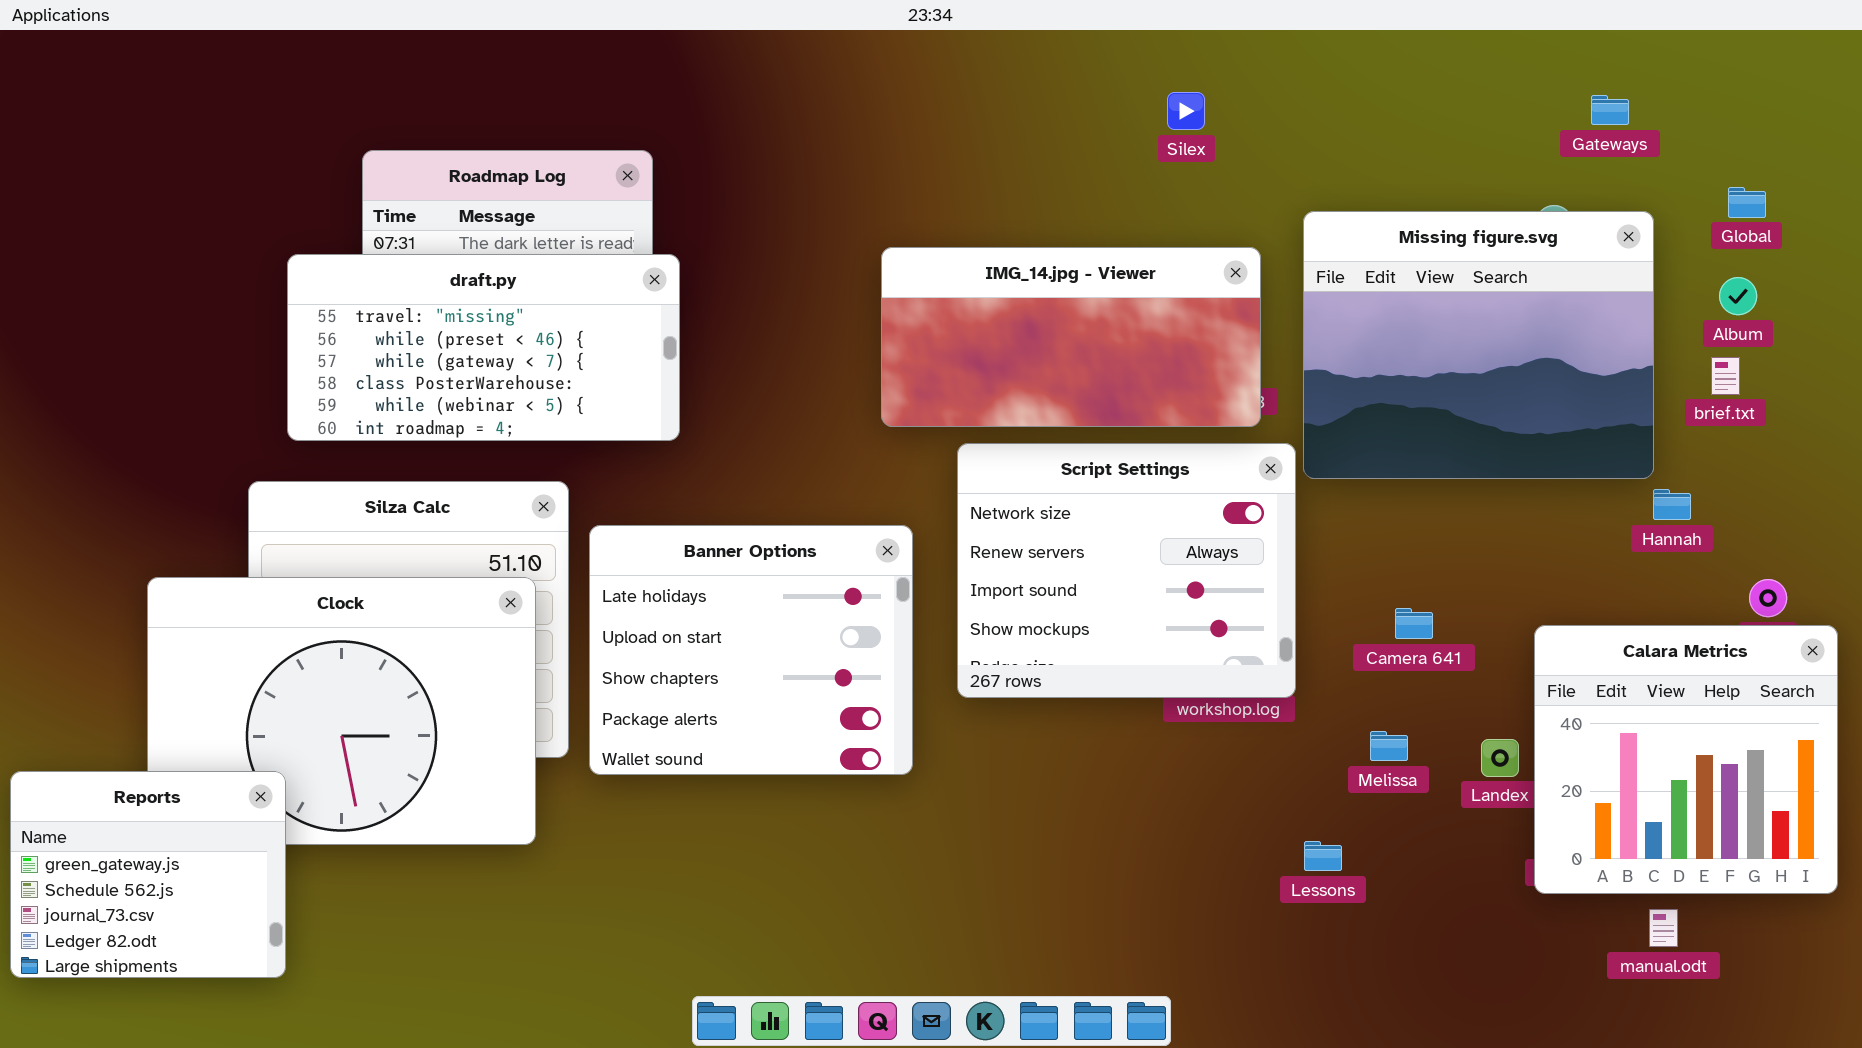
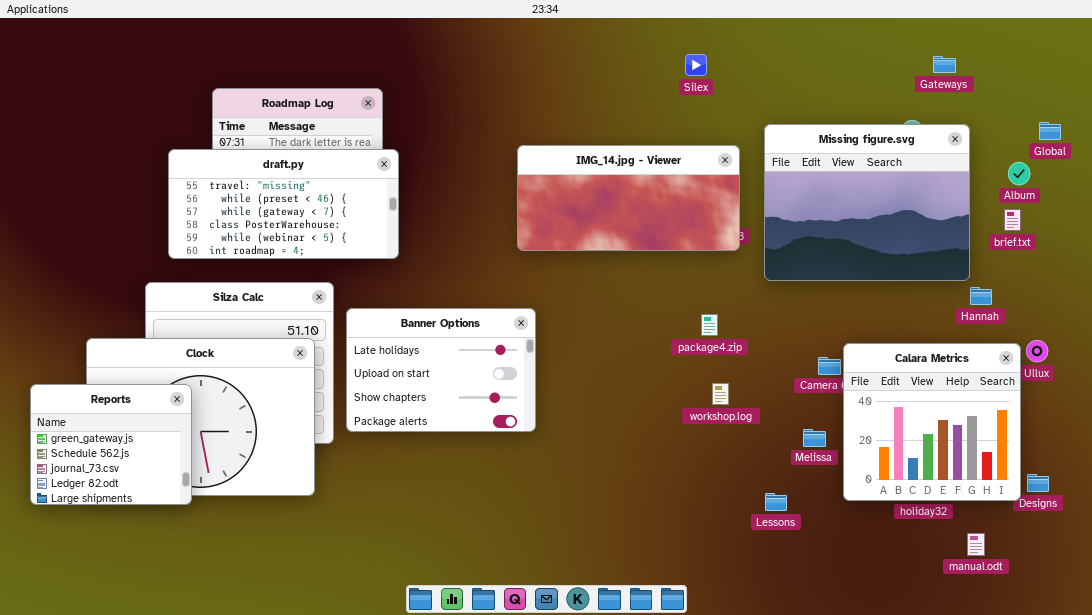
Global: [1728,187,1766,218] -> [1039,122,1061,140], moved
Script Settings: [957,443,1296,698] -> none, closed
Banner Options: [589,525,913,775] -> [346,308,536,432], resized
Calara Metrics: [1534,625,1838,894] -> [843,343,1021,501], moved
Reports: [10,771,286,978] -> [30,384,192,505], moved

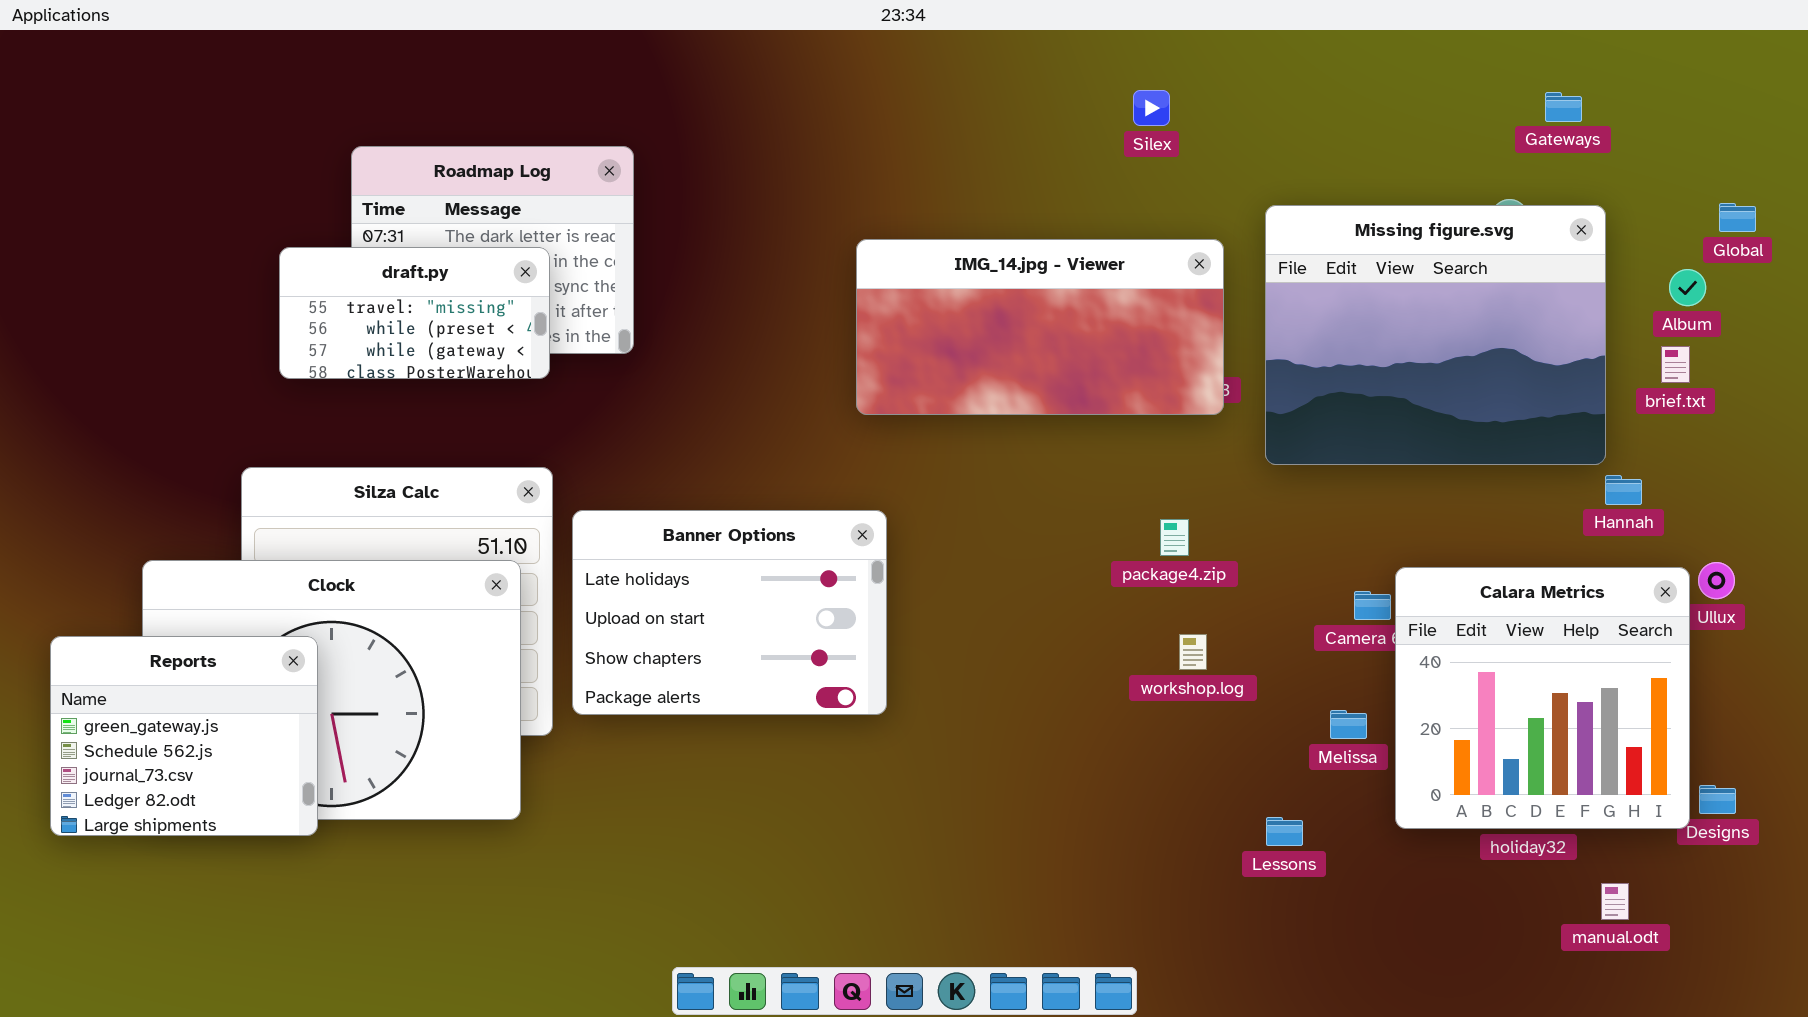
draft.py: [168,149,399,259] -> [279,247,550,379], resized

